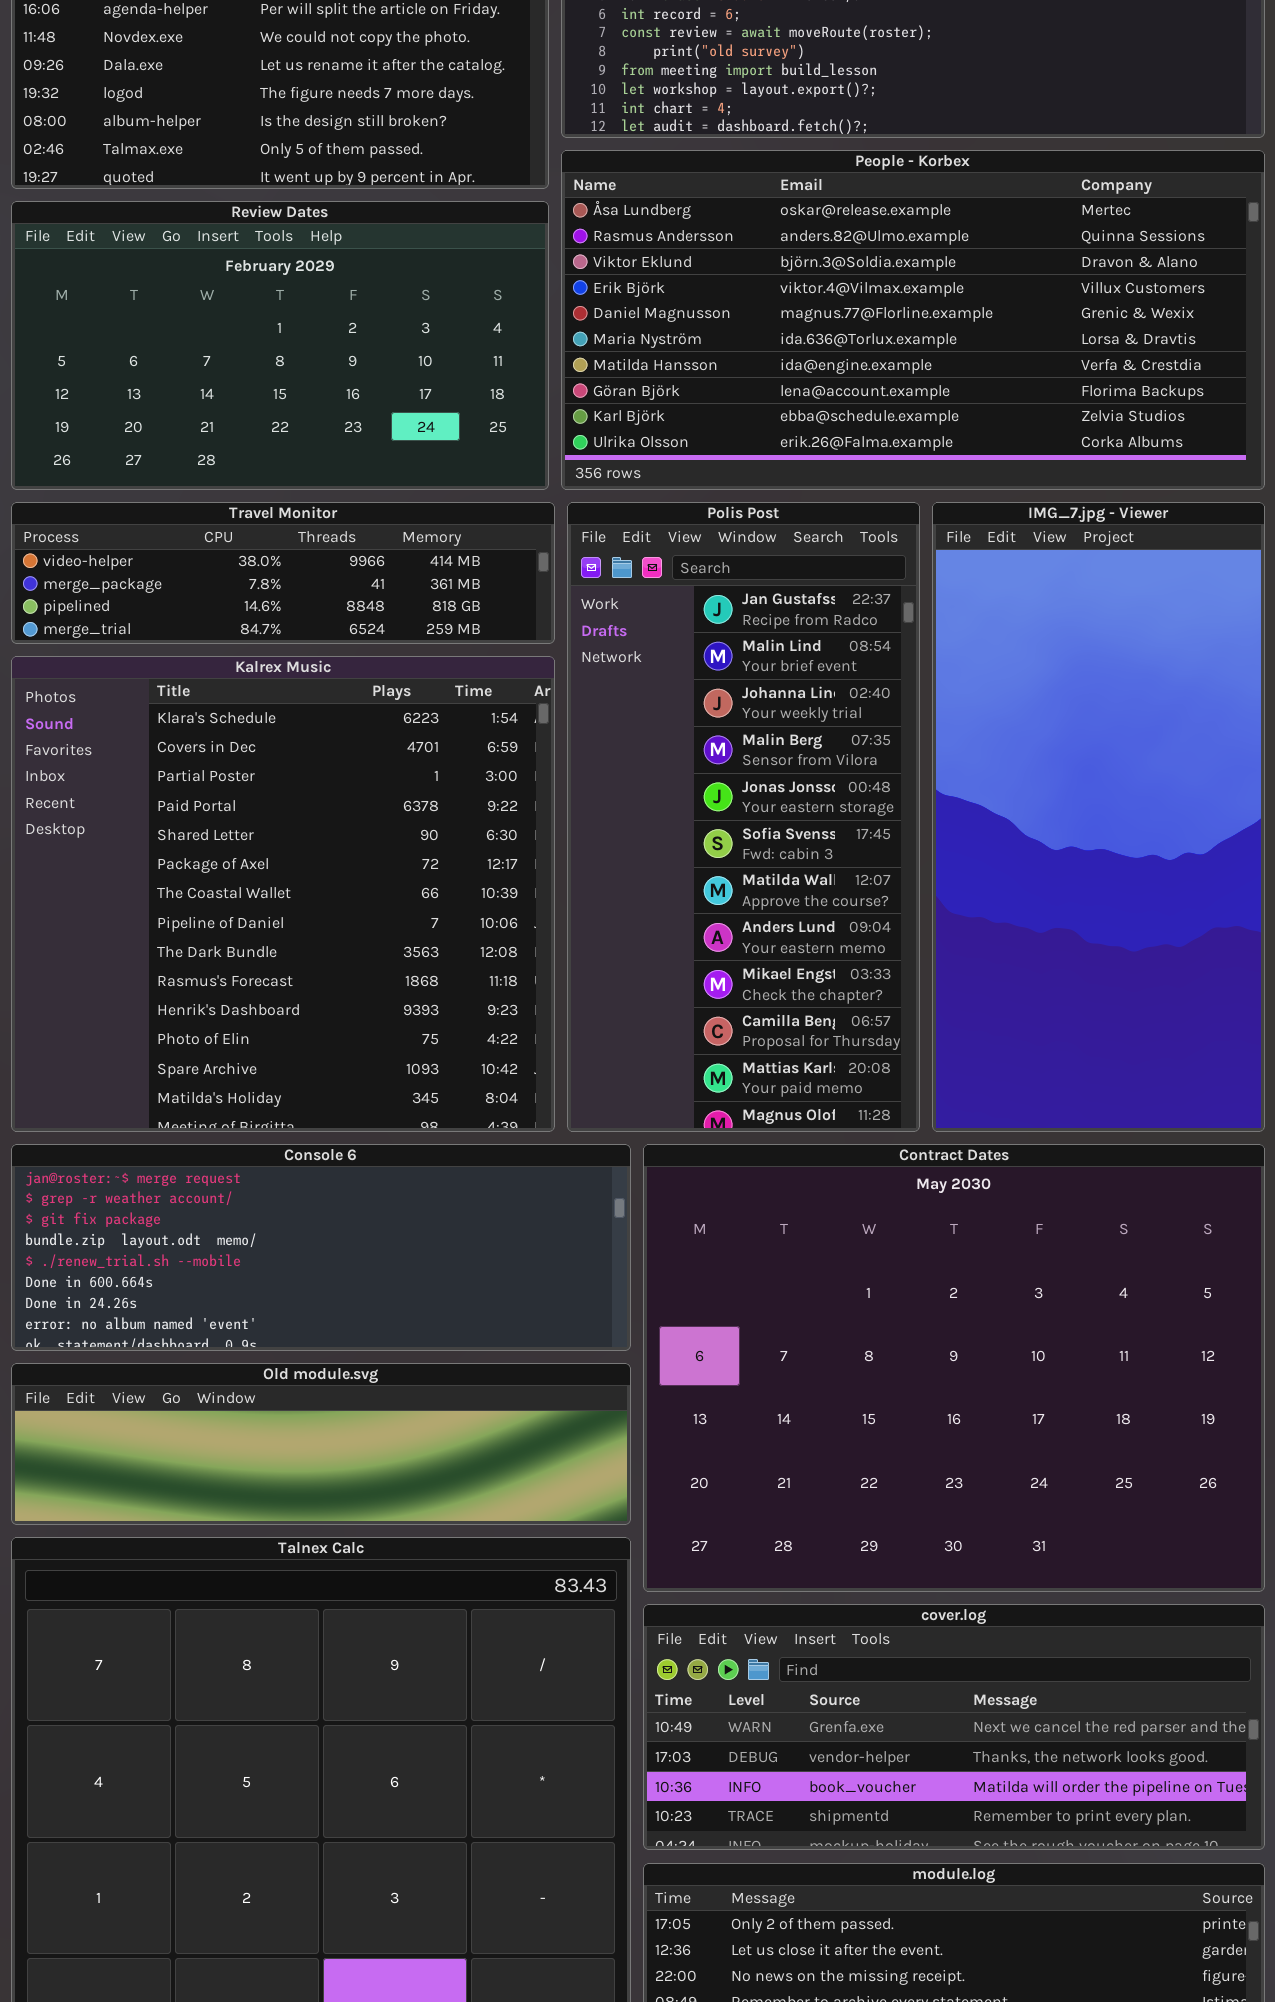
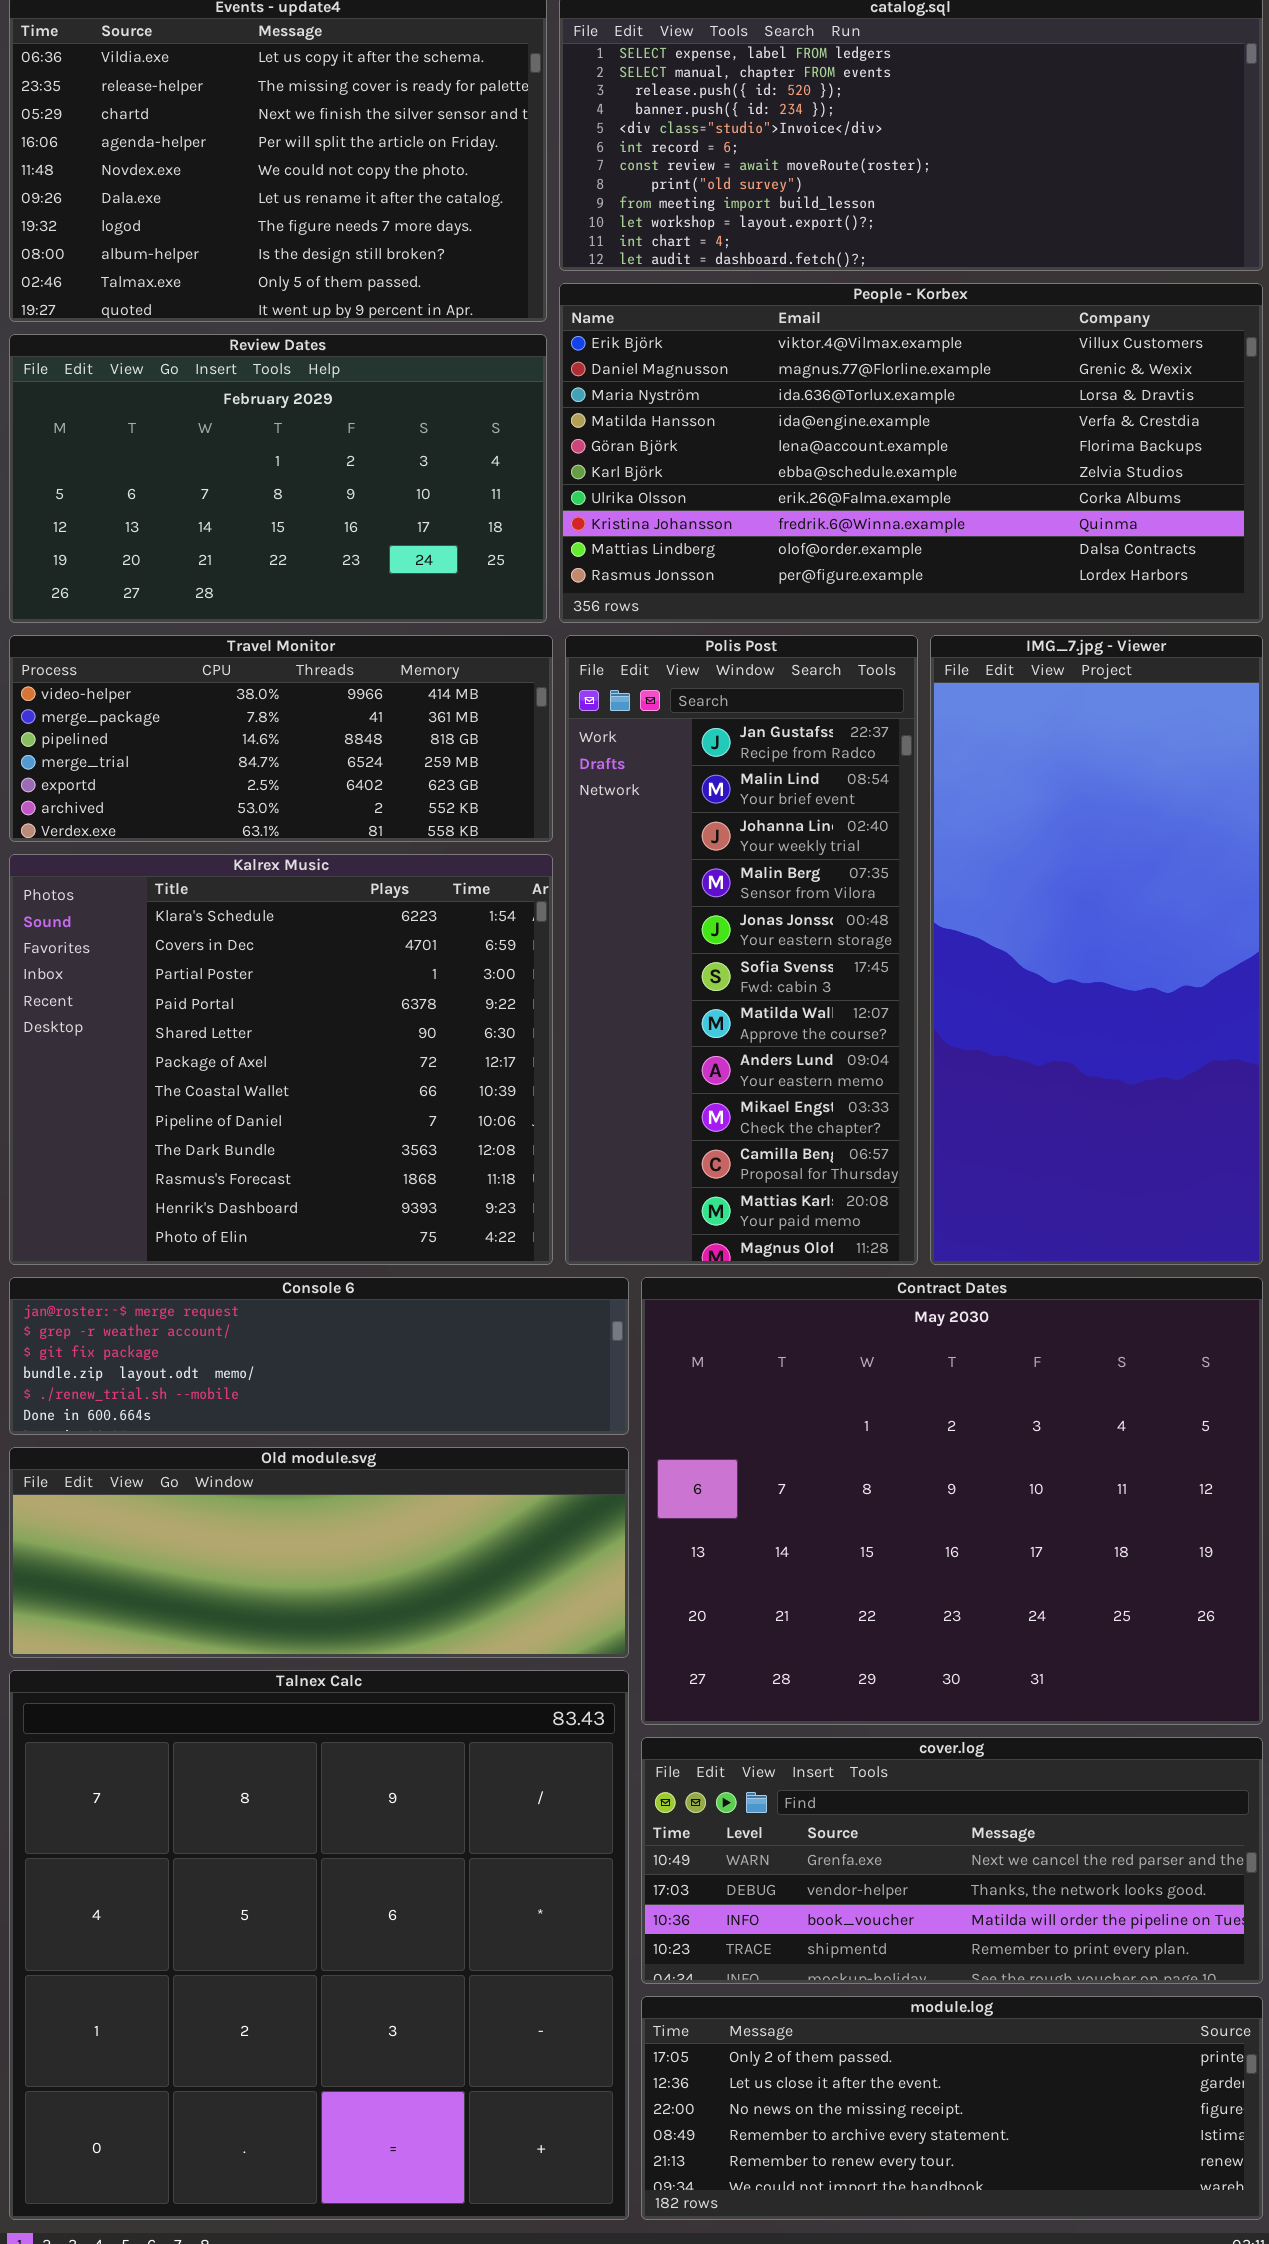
People - Korbex: [561,150,1265,490] -> [559,283,1263,623], scrolled down 3 rows
Travel Monitor: [11,502,555,644] -> [9,635,553,842], resized
Kalrex Music: [11,656,555,1132] -> [9,854,553,1265], resized
Console 6: [11,1144,631,1351] -> [9,1277,629,1435], resized
Old module.svg: [11,1363,631,1525] -> [9,1447,629,1658], resized

